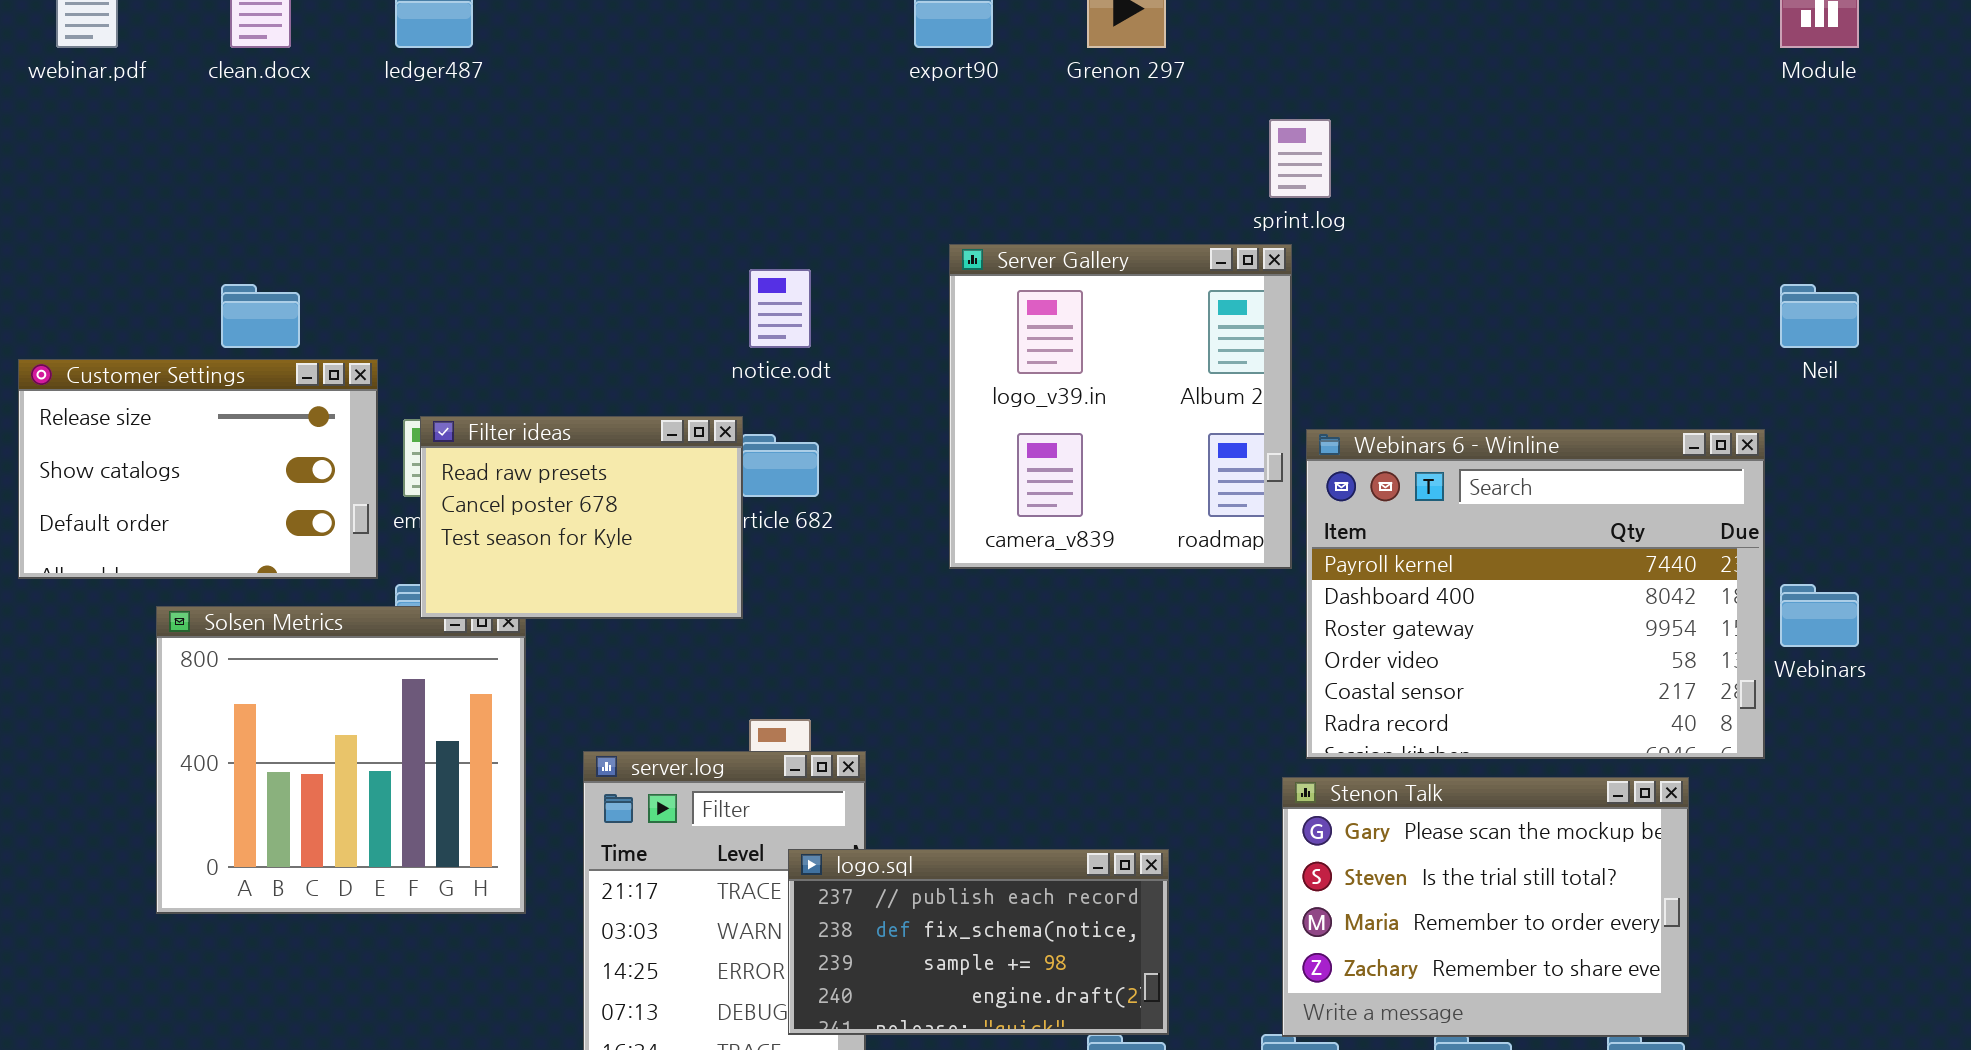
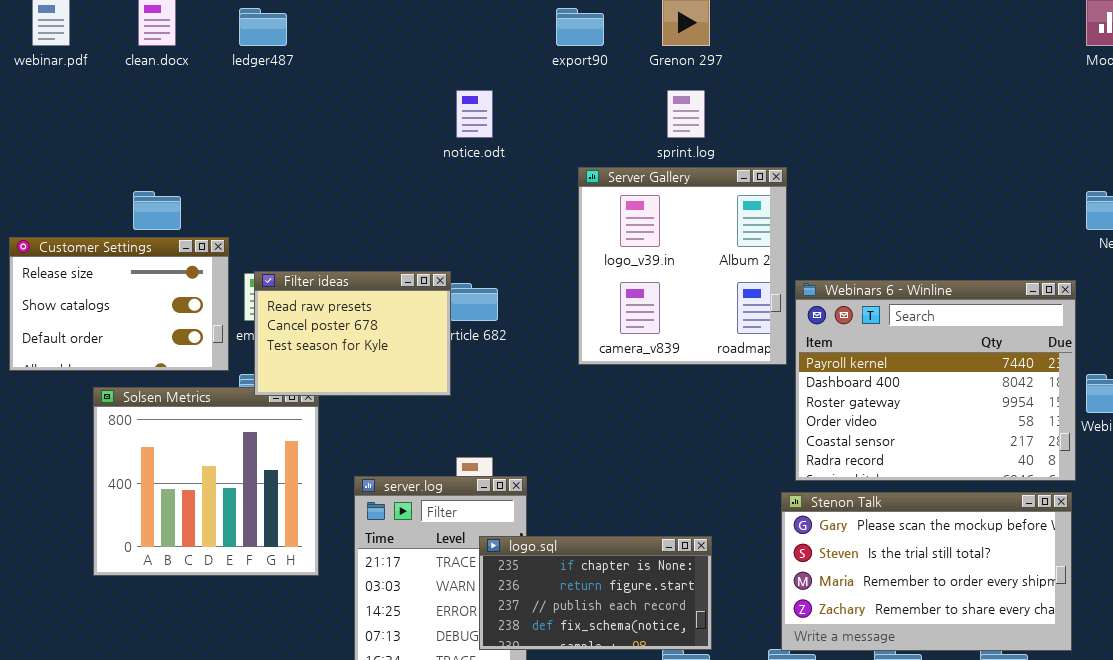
sprint.log: [1269,119,1331,198] -> [667,90,705,138], moved
notice.odt: [749,269,811,348] -> [456,90,493,138], moved
Stenon Talk: [1282,777,1689,1037] -> [781,492,1072,651], resized
logo.sql: [788,849,1169,1035] -> [479,536,712,650], scrolled up 2 rows

